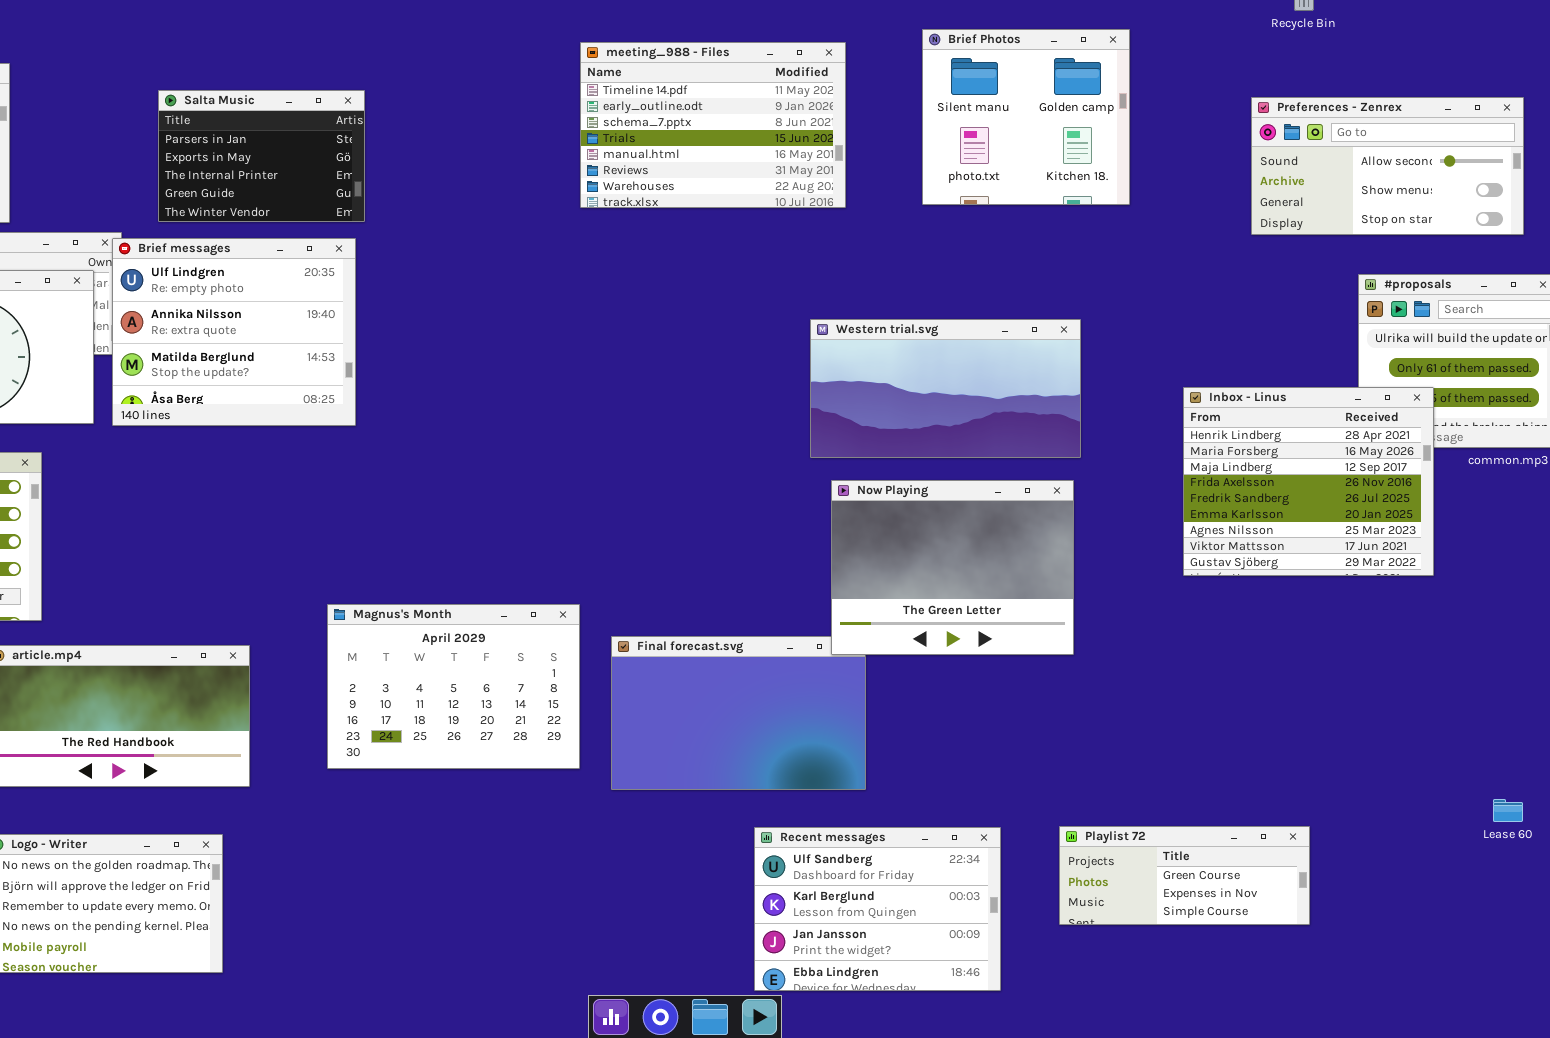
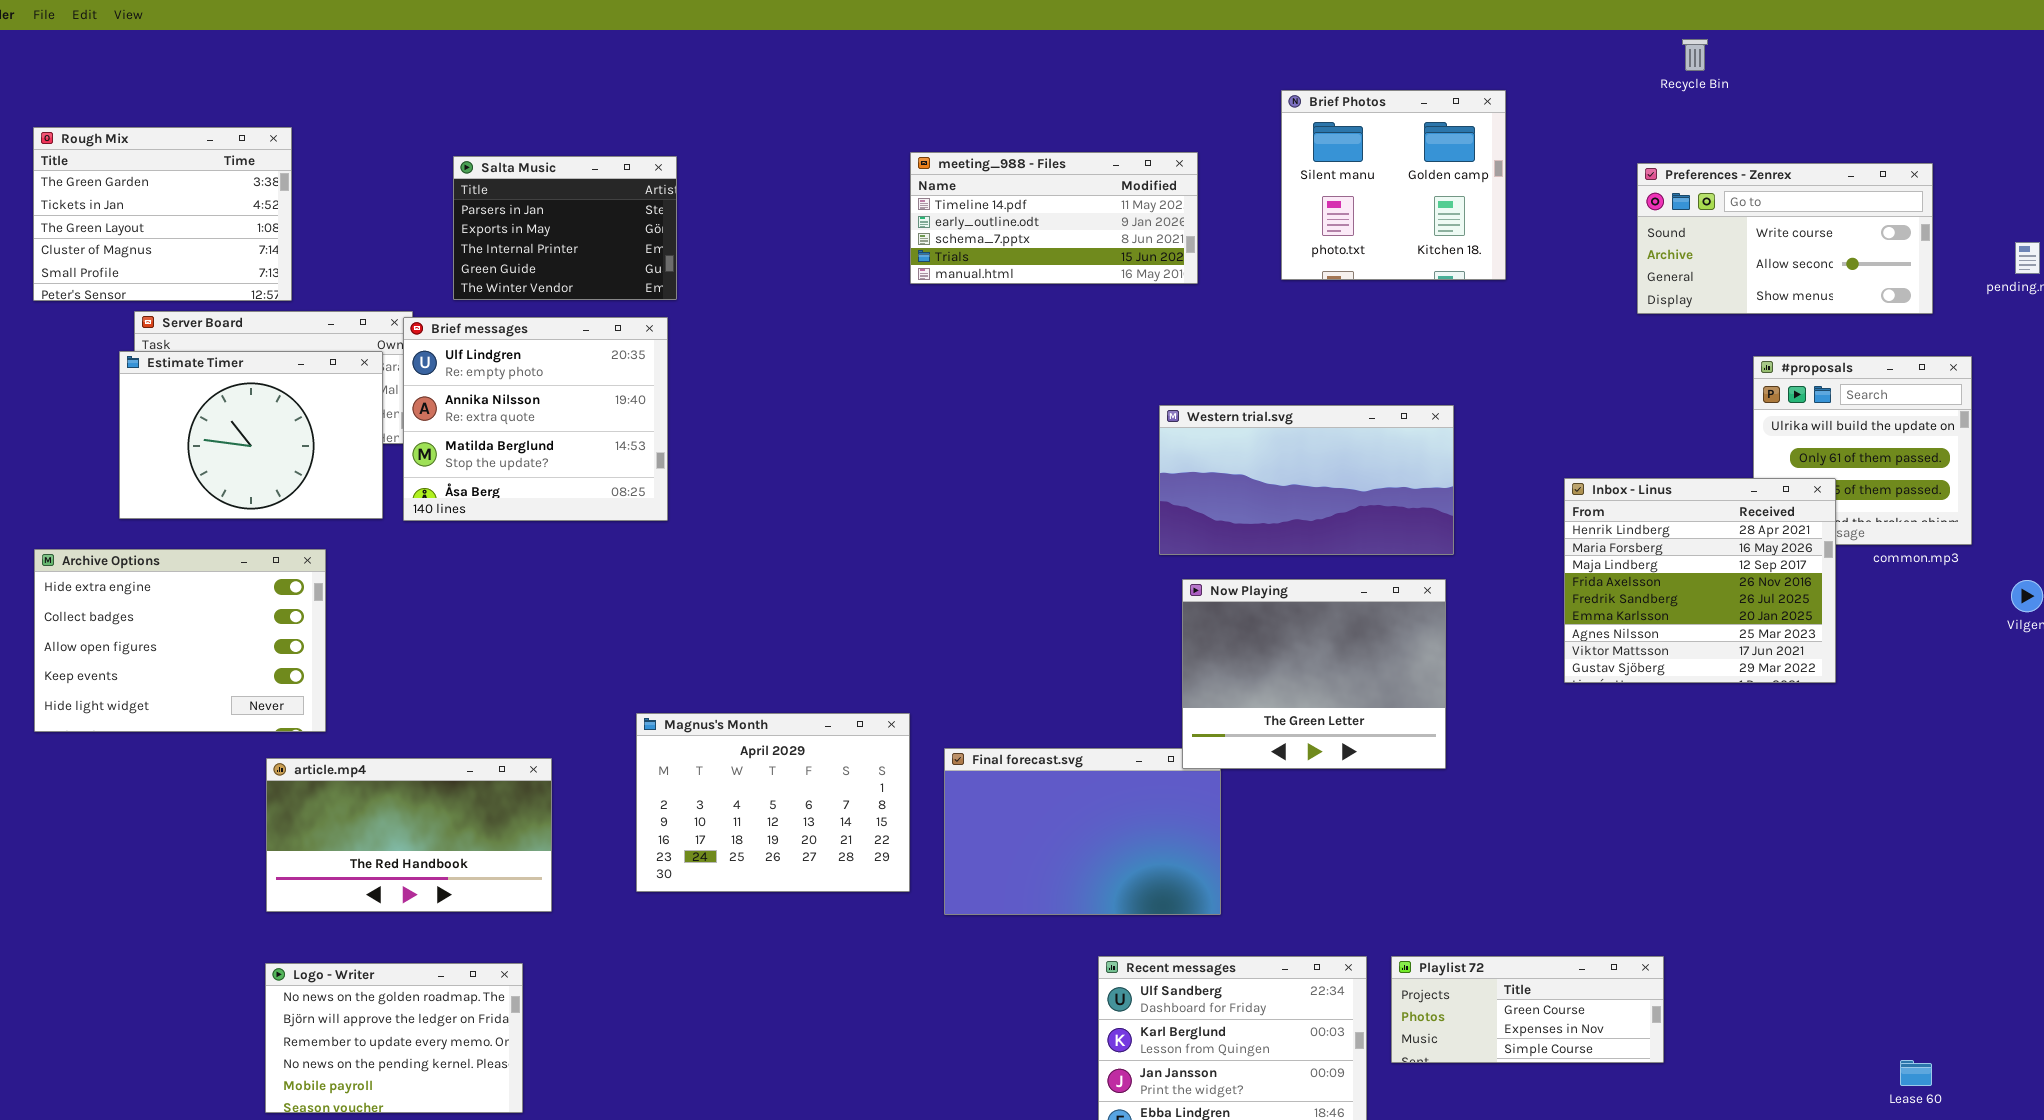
meeting_988 - Files: [580,42,846,208] -> [910,152,1198,284], resized
Preferences - Zenrex: [1251,97,1524,235] -> [1637,163,1933,314], scrolled up 1 row
Lease 60: [1493,799,1523,822] -> [1900,1060,1932,1086], moved
Playlist 72: [1059,826,1310,925] -> [1391,956,1664,1063], moved

